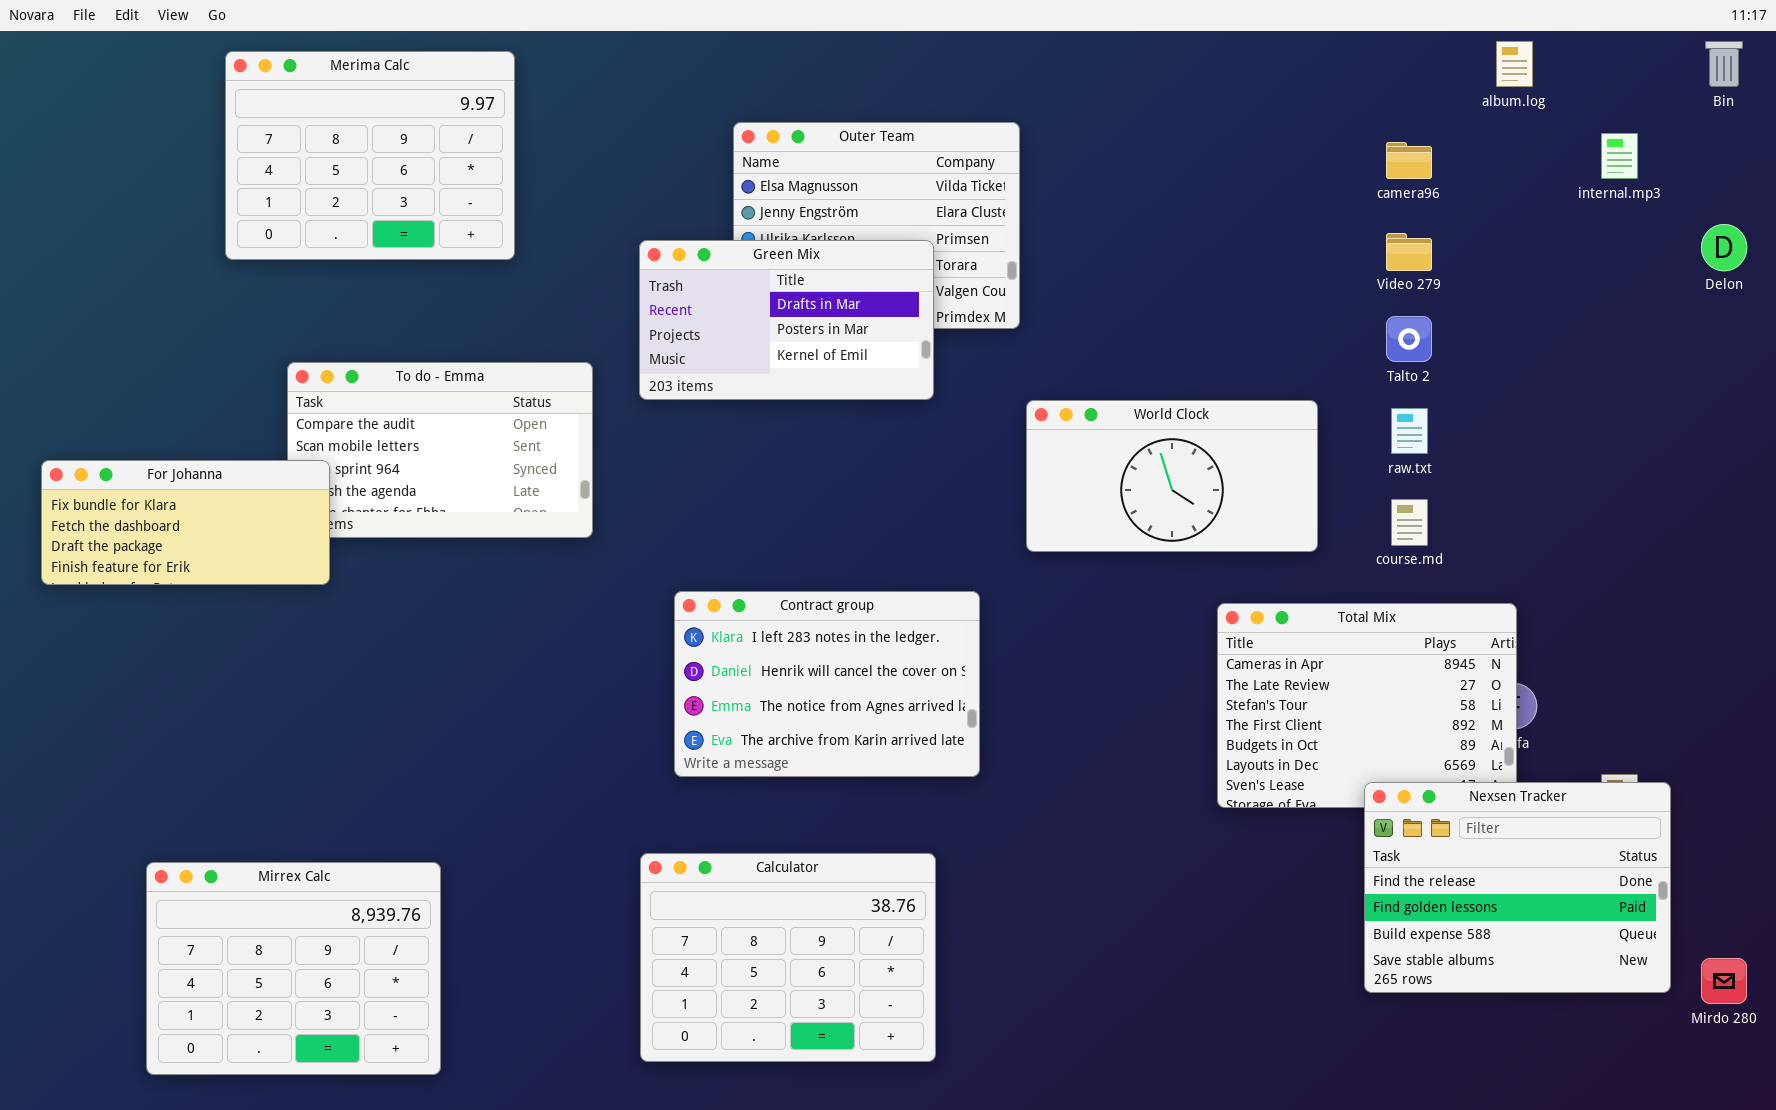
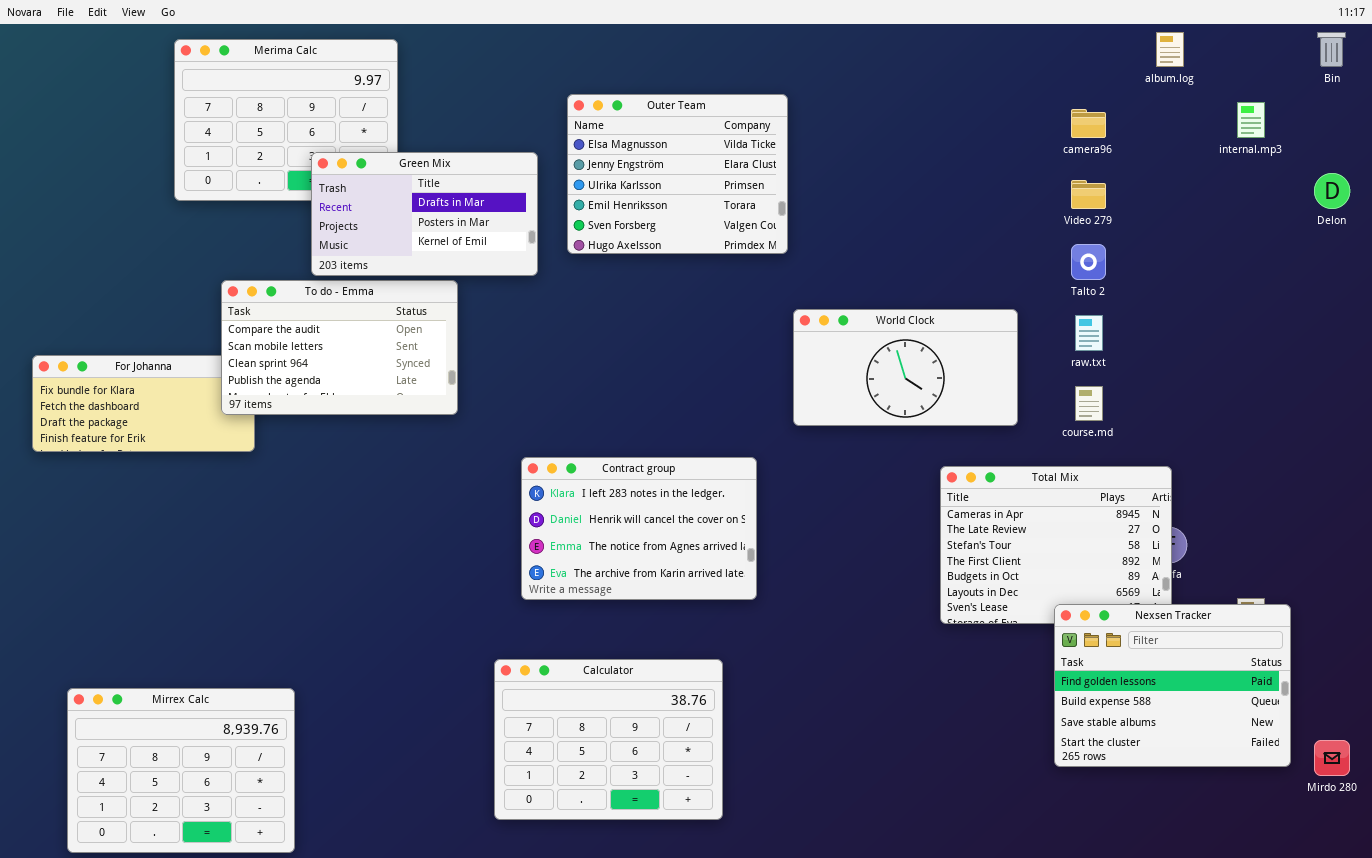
Green Mix: [639,240,934,400] -> [311,152,538,276], moved
To do - Emma: [287,362,593,538] -> [221,280,458,415], raised
Nexsen Tracker: [1364,782,1671,993] -> [1054,604,1291,767], scrolled down 1 row
Mirrex Calc: [146,862,441,1075] -> [67,688,295,853], moved

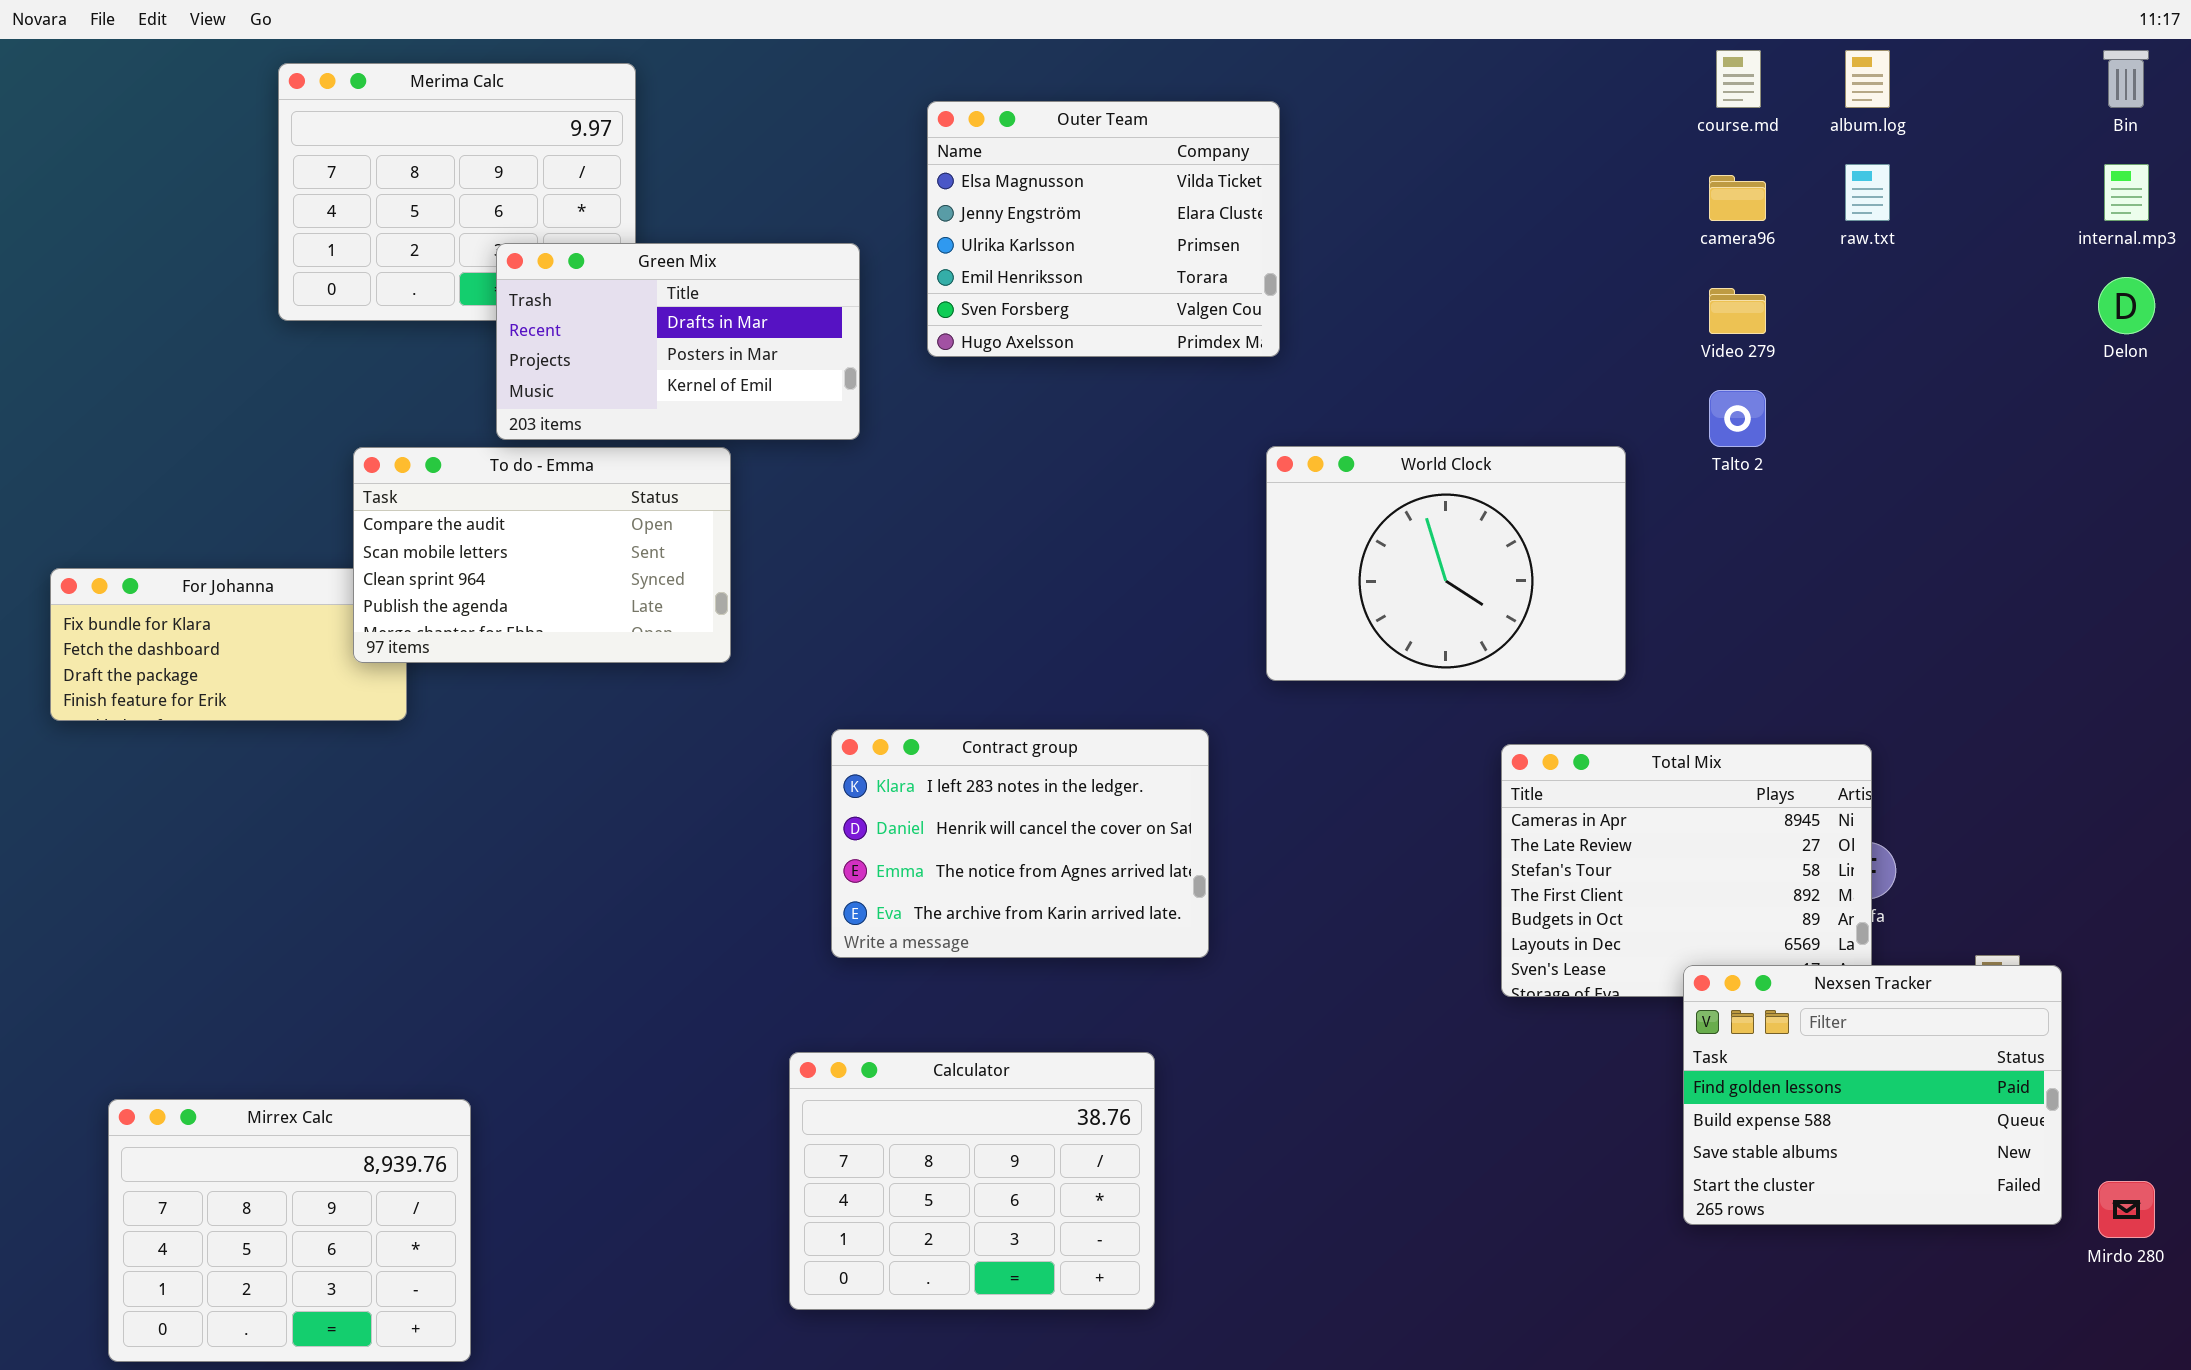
Outer Team: [567,94,788,254] -> [927,101,1280,357], moved
internal.mp3: [1237,102,1265,138] -> [2104,164,2149,221], moved
World Clock: [793,309,1018,426] -> [1266,446,1626,681], resized
raw.txt: [1075,315,1103,351] -> [1845,164,1890,221], moved
course.md: [1075,386,1103,421] -> [1716,50,1761,108], moved

